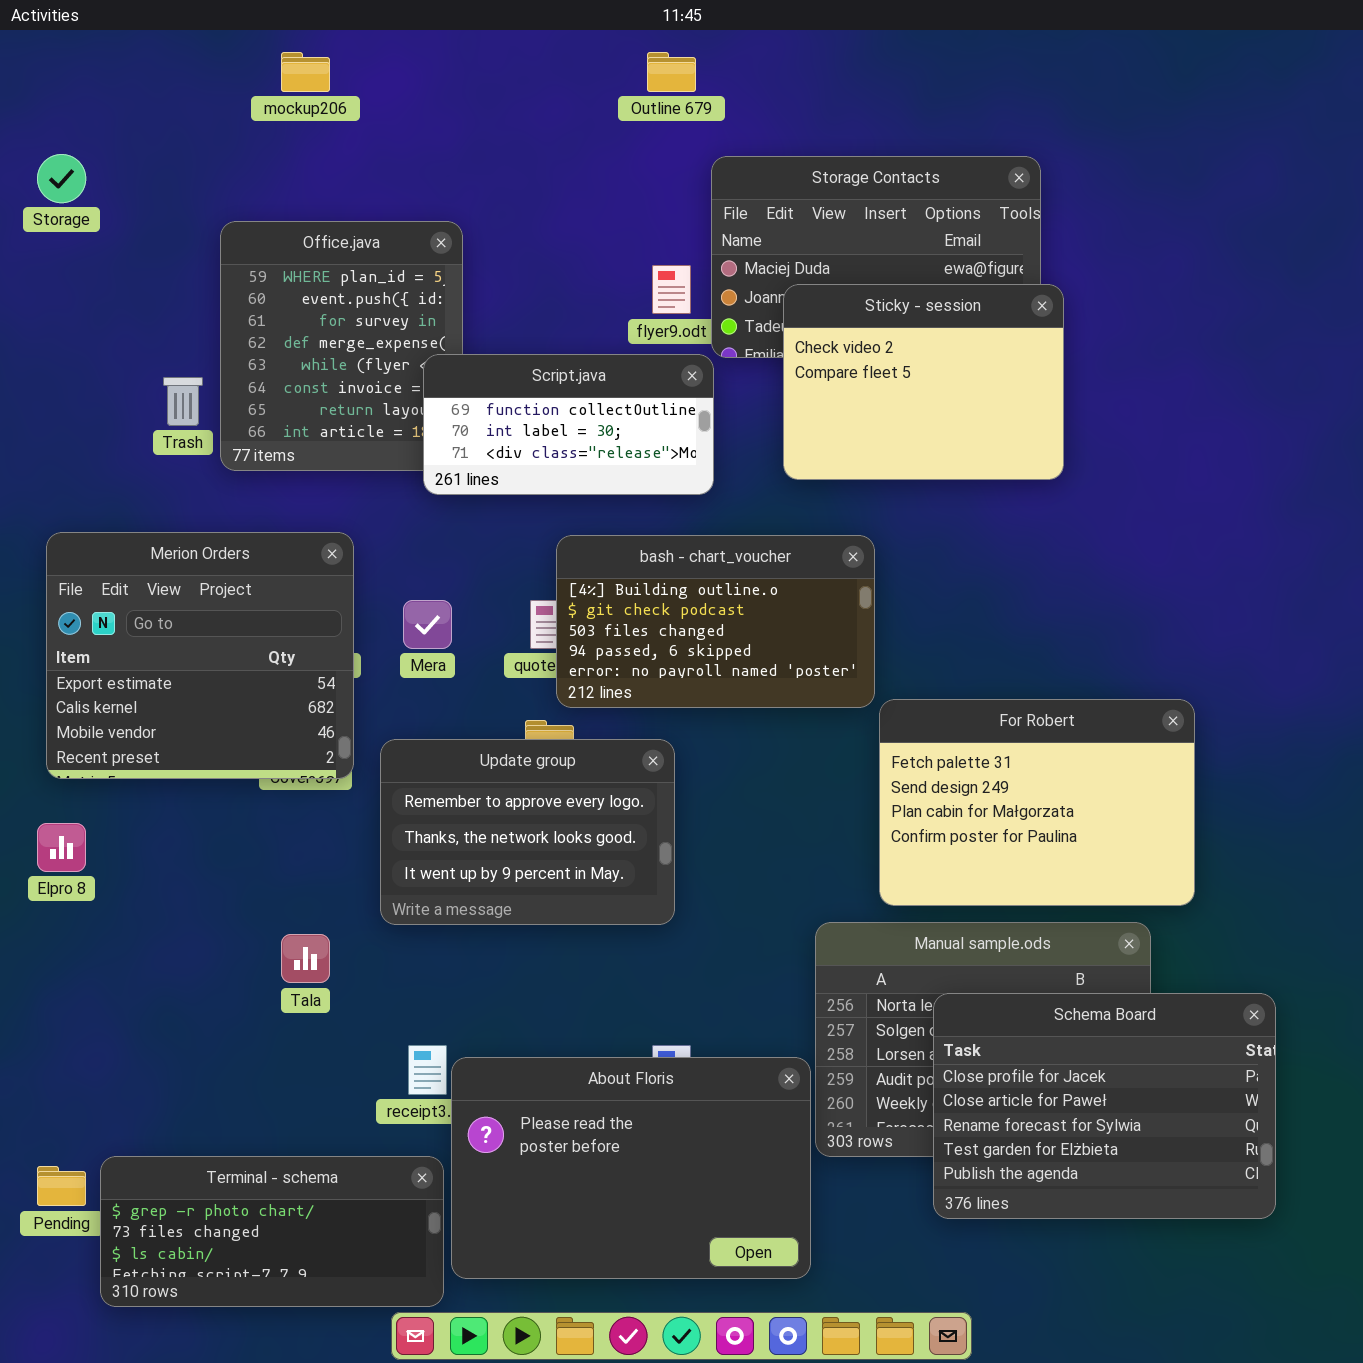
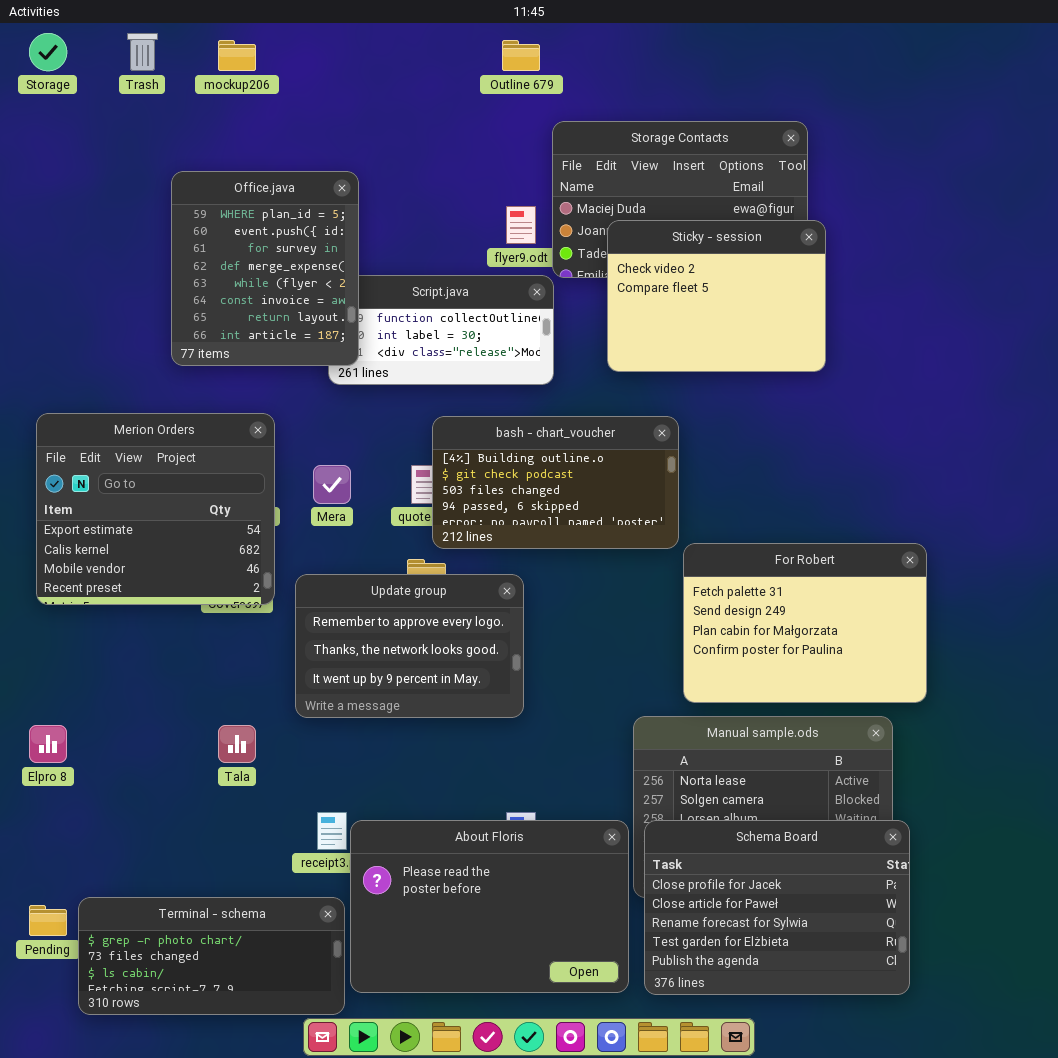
Storage: [37,154,86,203] -> [29,33,67,71], moved
Office.java: [220,221,463,471] -> [171,171,359,366], raised
Trash: [163,377,203,426] -> [127,33,158,71], moved
Elpro 8: [37,823,86,872] -> [29,725,67,763], moved
Schema Board: [933,993,1276,1219] -> [644,820,910,995], moved

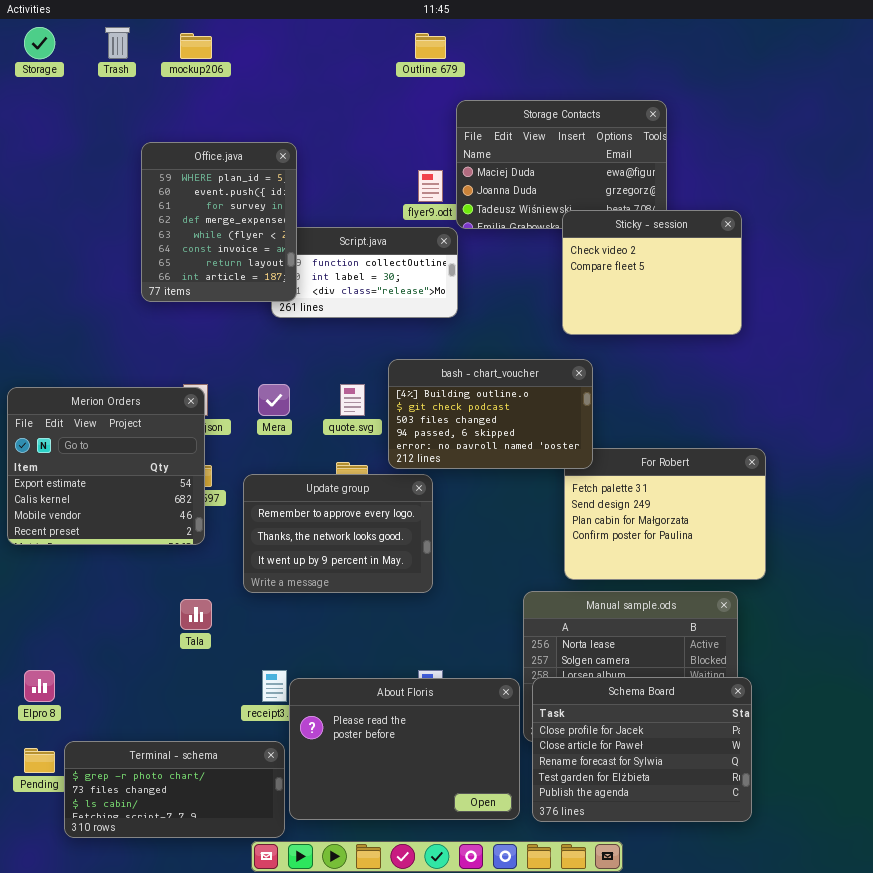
Sticky - session: [607,220,826,372] -> [562,210,742,335], moved
Merion Orders: [36,413,275,605] -> [7,387,205,545], moved
bash - chart_voucher: [432,416,679,549] -> [388,359,593,469], moved
Elpro 8: [29,725,67,763] -> [24,670,55,702], moved

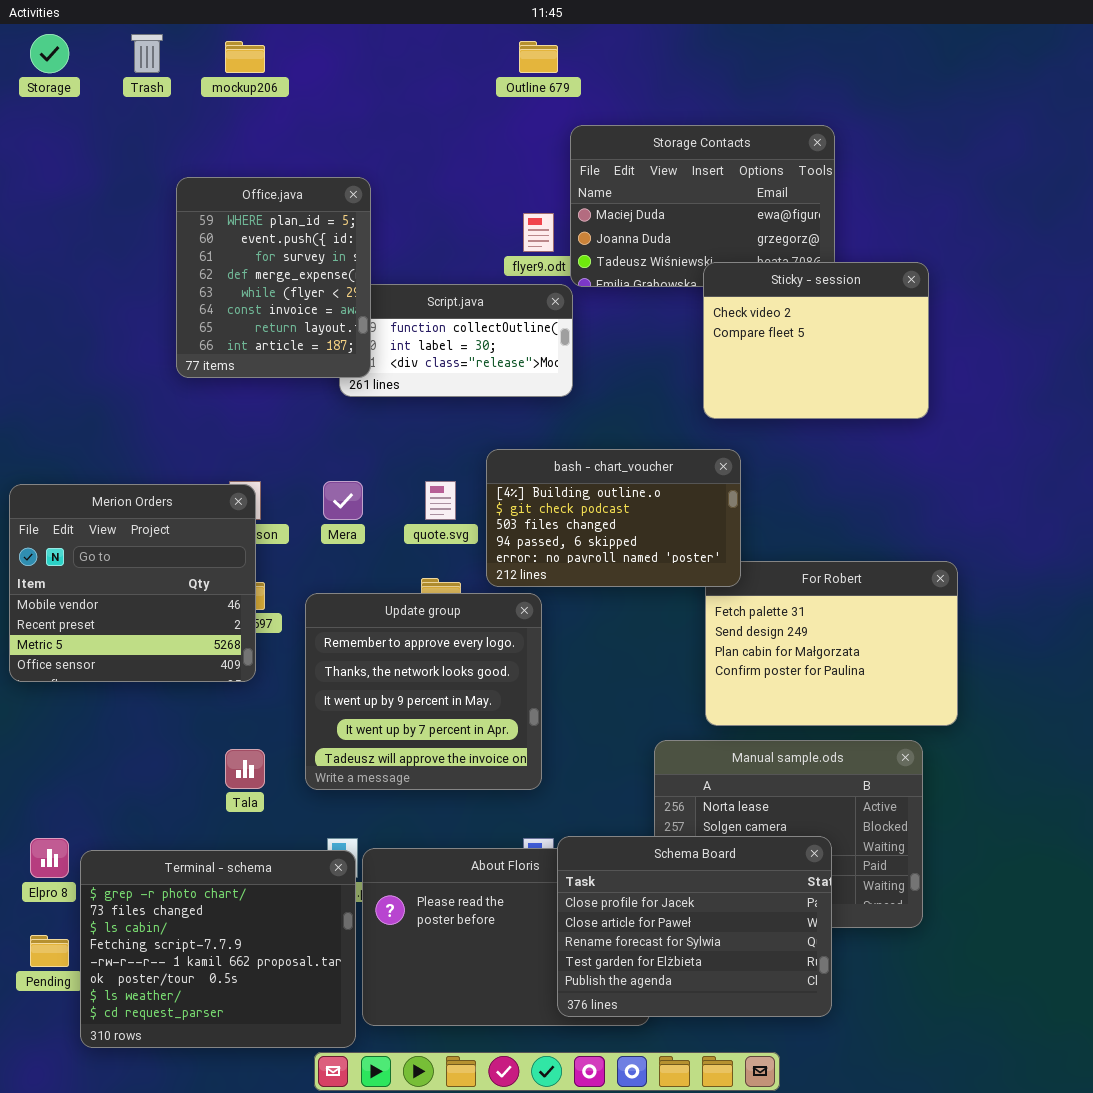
Merion Orders: [7,387,205,545] -> [9,484,256,682], scrolled down 2 rows
Update group: [243,474,433,593] -> [305,593,542,790], resized
Schema Board: [532,677,752,822] -> [557,836,832,1017], moved
Terminal - schema: [64,741,285,838] -> [80,850,356,1048], resized

